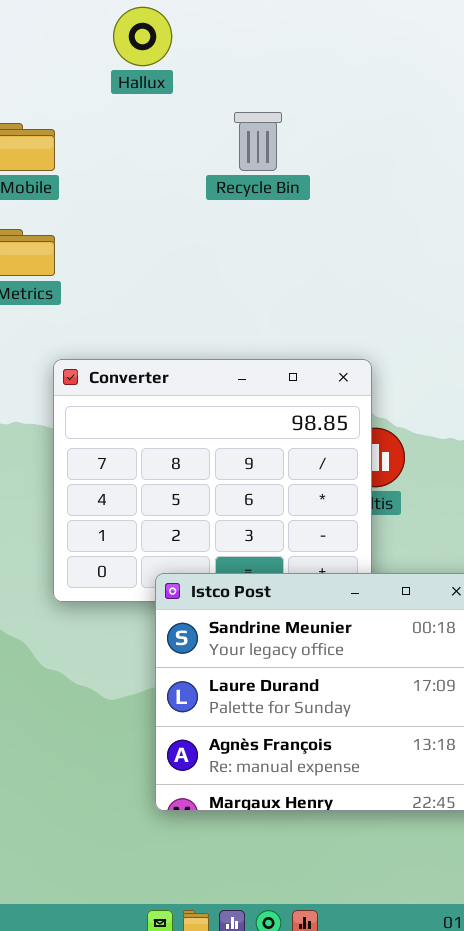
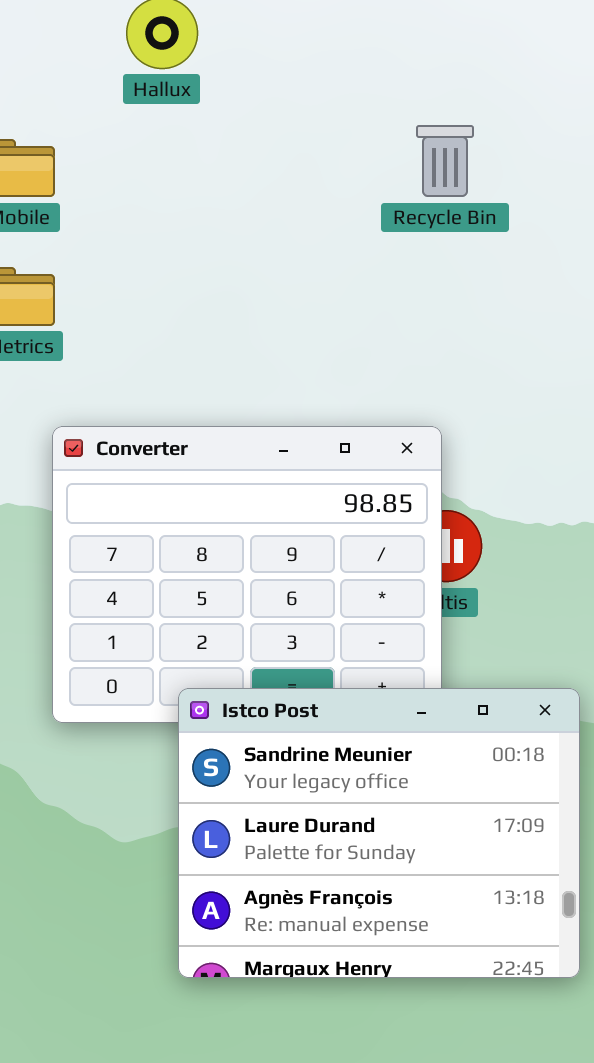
Recycle Bin: [234,112,282,171] -> [416,125,474,197], moved

